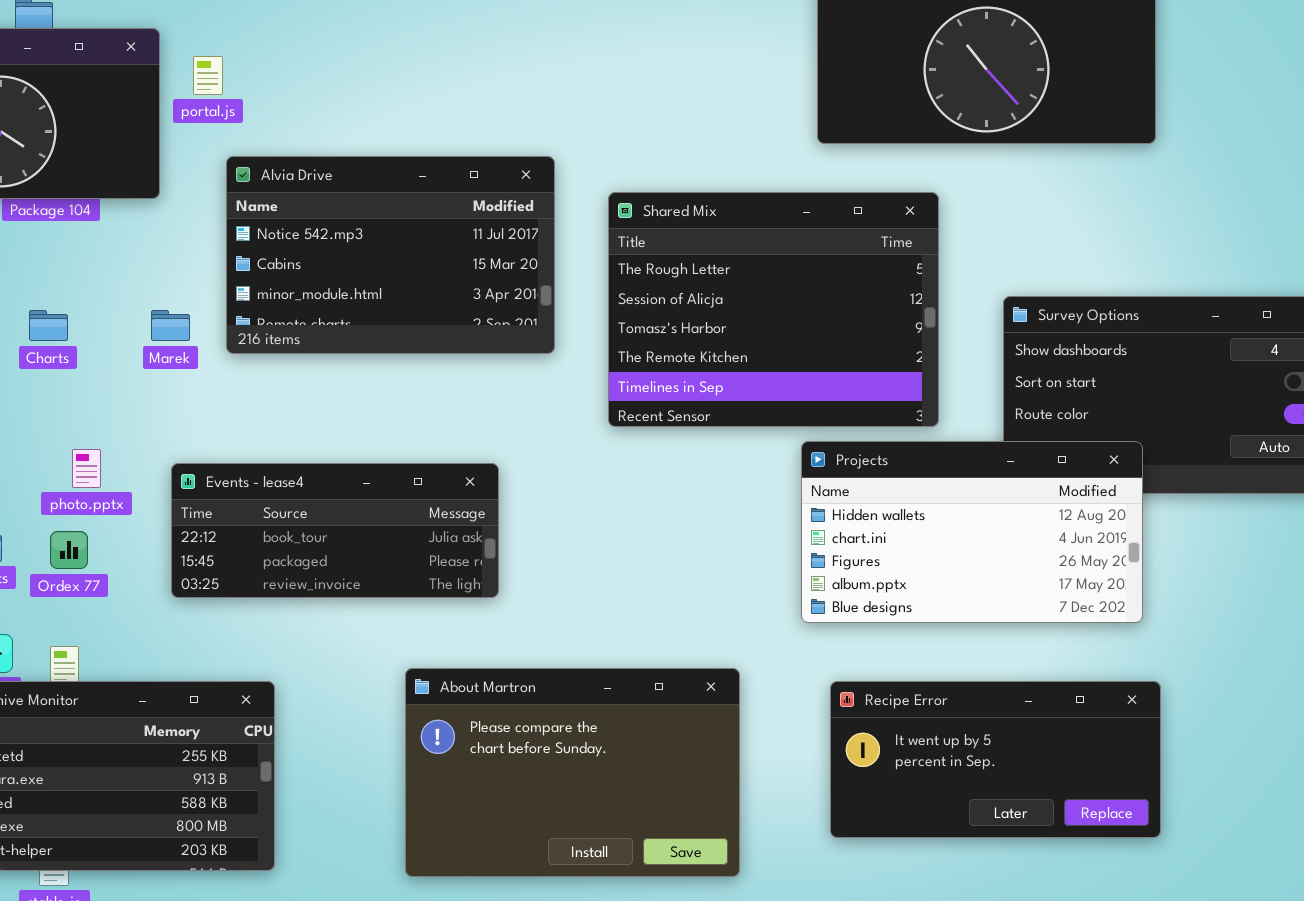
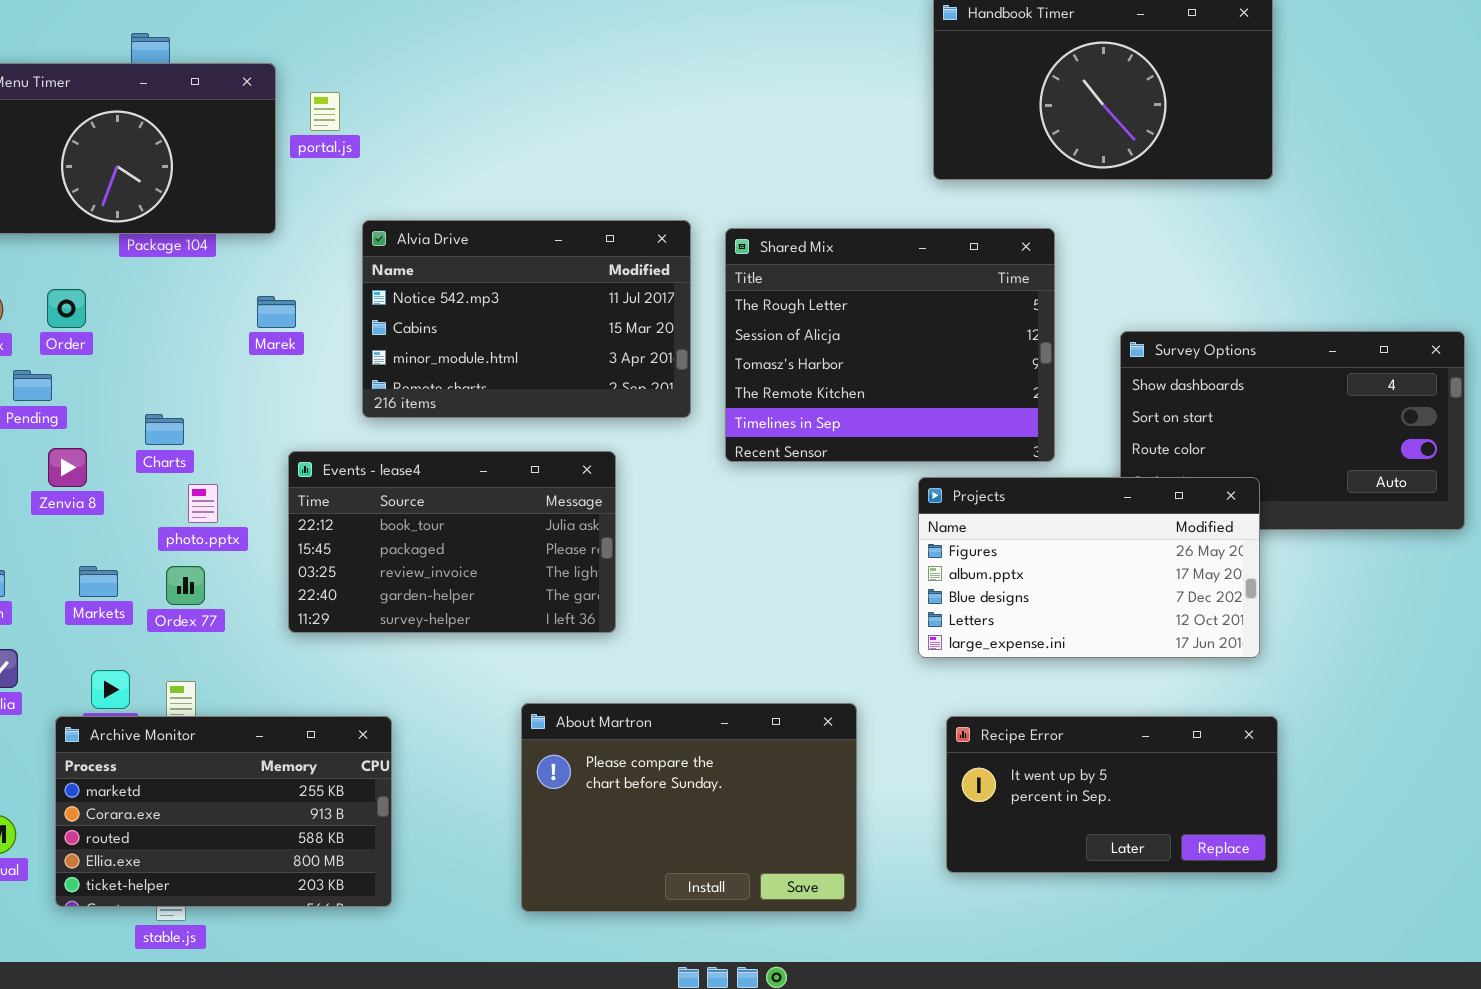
Alvia Drive: [226,156,555,354] -> [362,220,691,418], moved
Charts: [29,310,68,341] -> [145,414,184,445], moved
Marek: [151,310,190,341] -> [257,296,296,328], moved
Projects: [801,441,1143,623] -> [918,477,1260,658], scrolled down 2 rows
Events - lease4: [171,463,499,598] -> [288,451,616,633], resized

